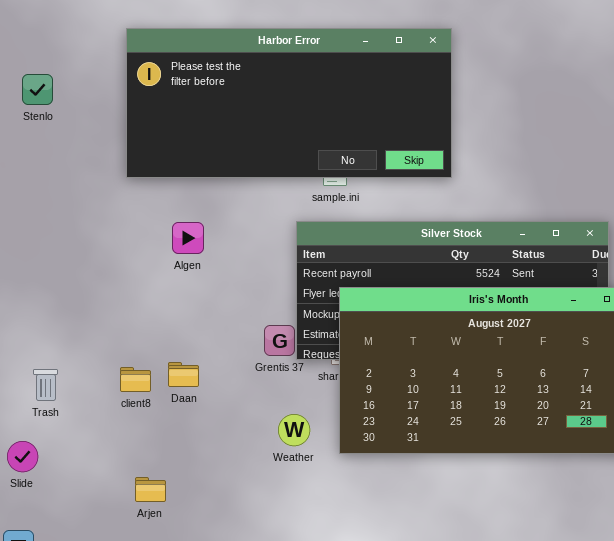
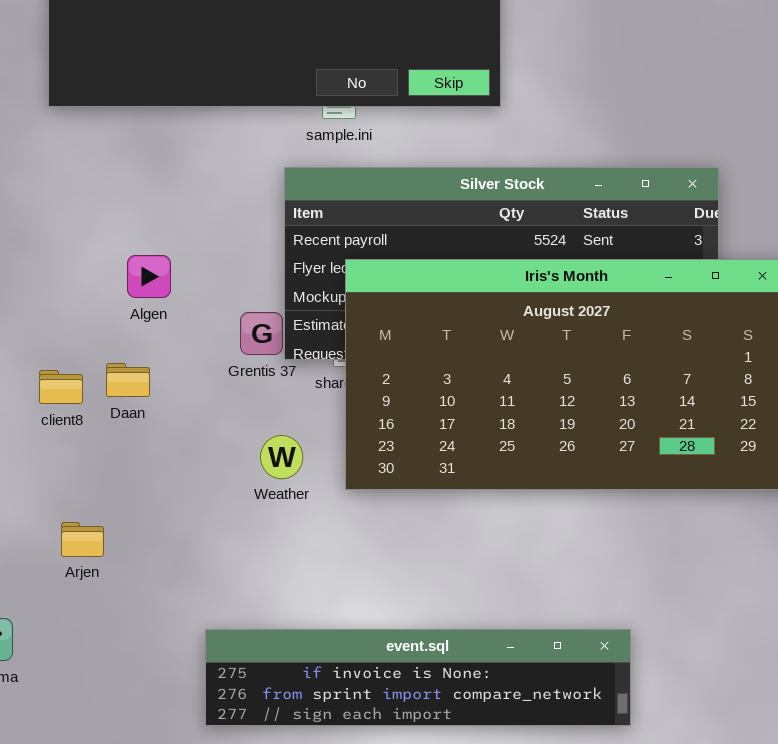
Algen: [172,222,204,254] -> [127,255,171,298], moved

